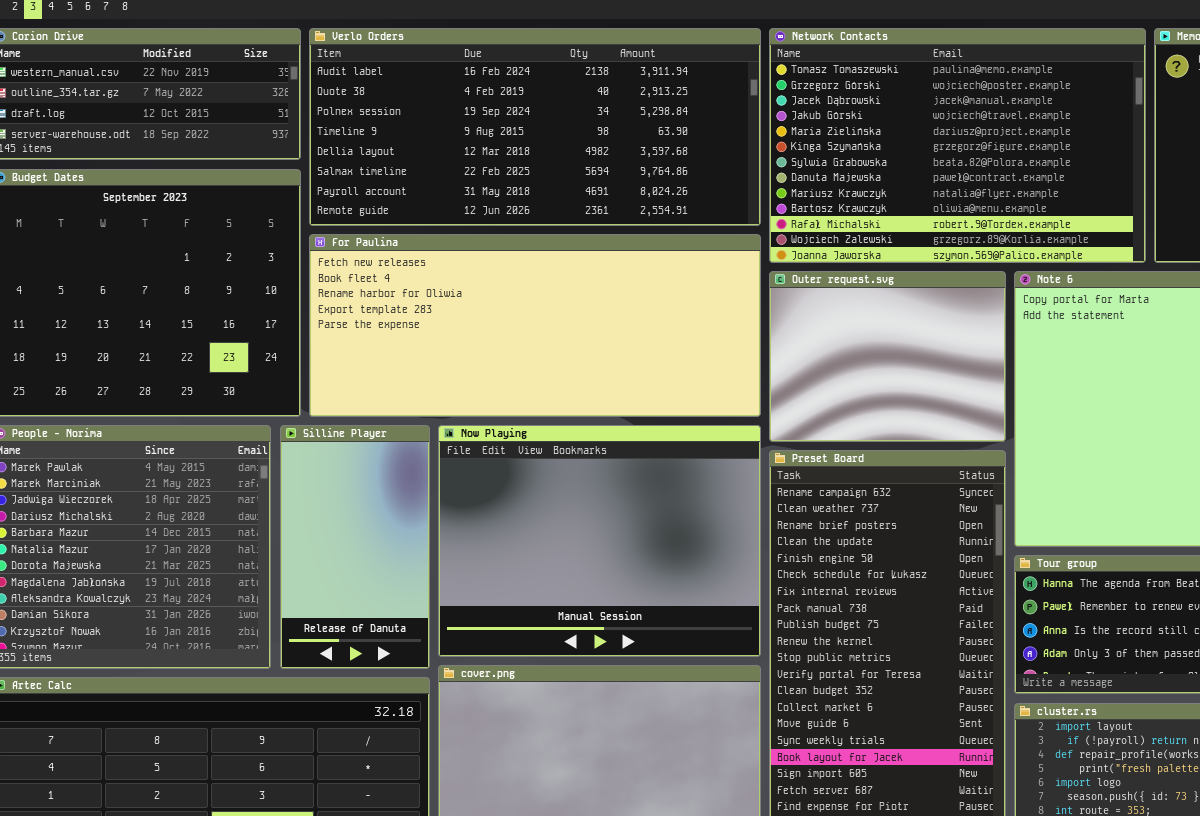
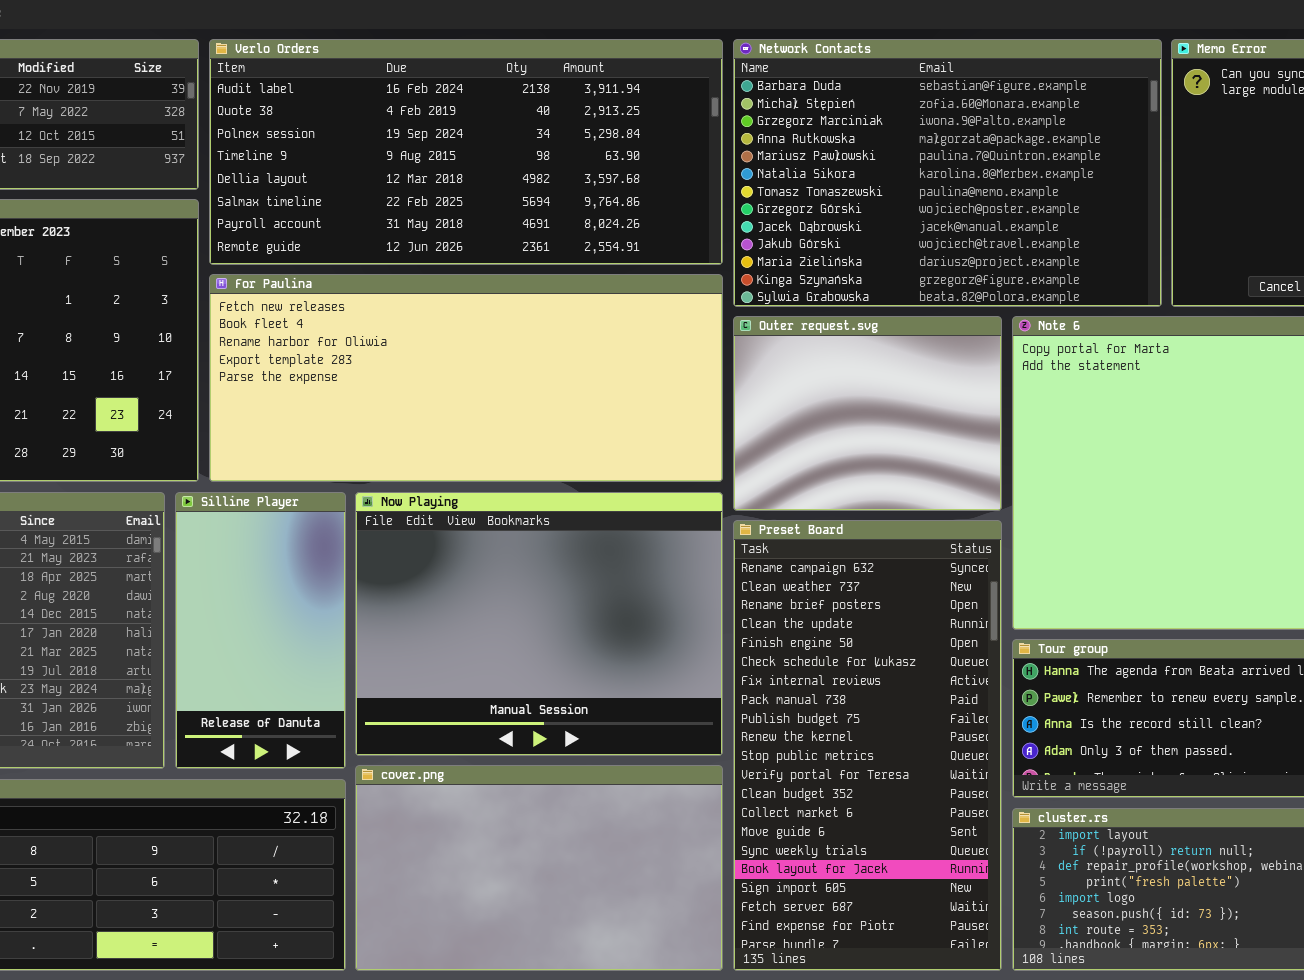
Network Contacts: [769,28,1146,263] -> [733,39,1162,307], scrolled up 6 rows

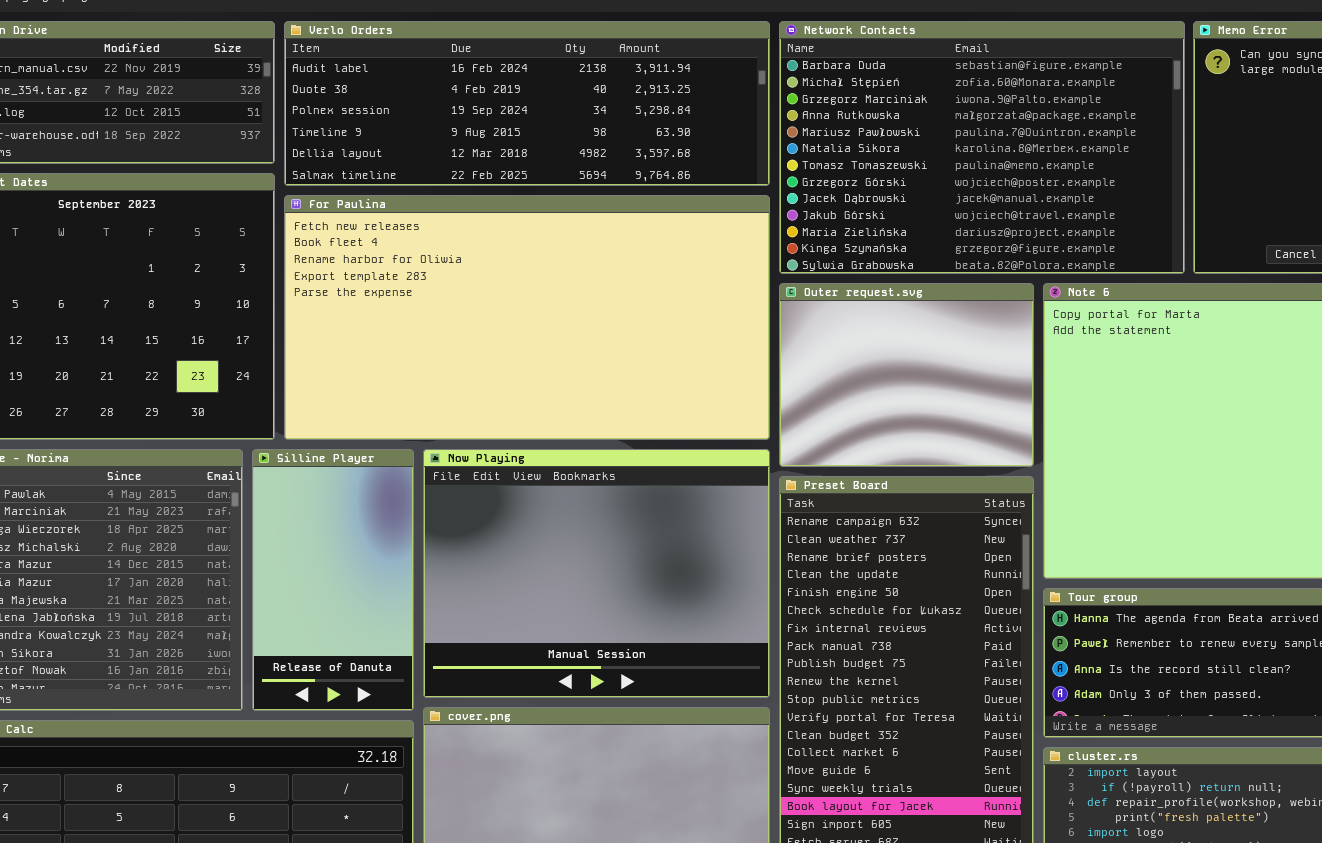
Verlo Orders: [209,39,723,265] -> [284,21,770,186], resized
For Paulina: [209,274,723,482] -> [284,195,770,440], resized

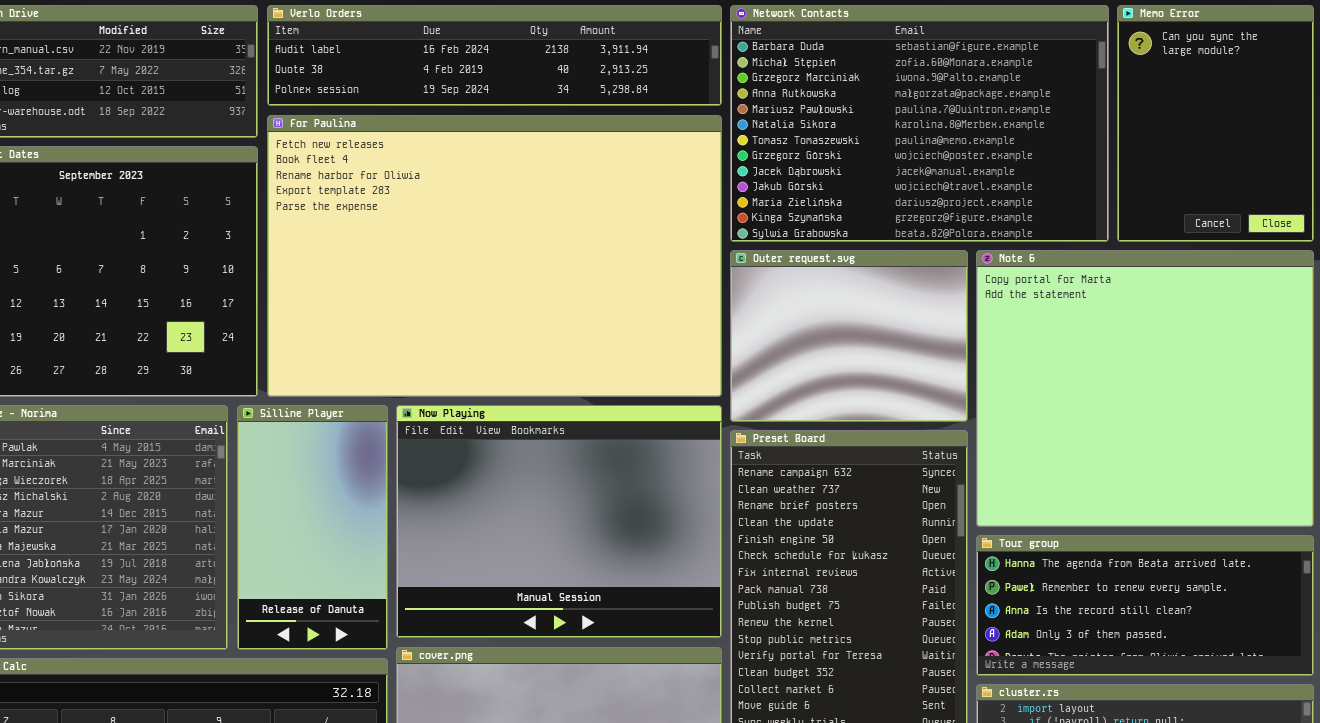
Verlo Orders: [284,21,770,186] -> [267,5,722,106], resized
For Paulina: [284,195,770,440] -> [267,115,722,397], resized

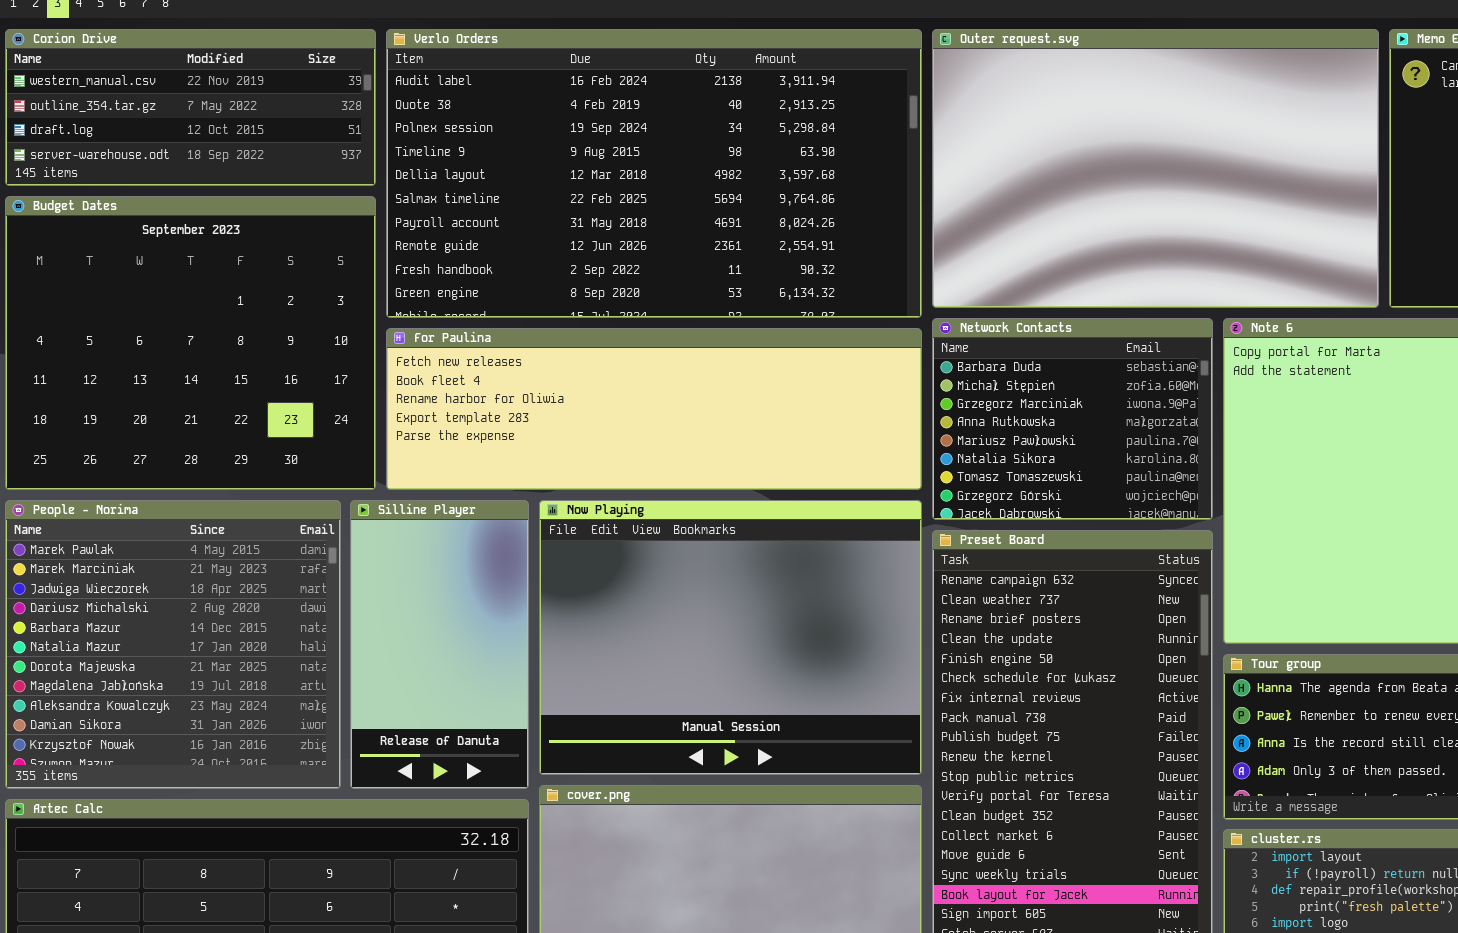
Verlo Orders: [267,5,722,106] -> [386,29,922,318], resized
Network Contacts: [730,5,1109,242] -> [932,318,1213,520], moved, resized
For Paulina: [267,115,722,397] -> [386,328,922,490], resized
Outer request.svg: [730,250,968,422] -> [932,29,1379,308], moved, resized

